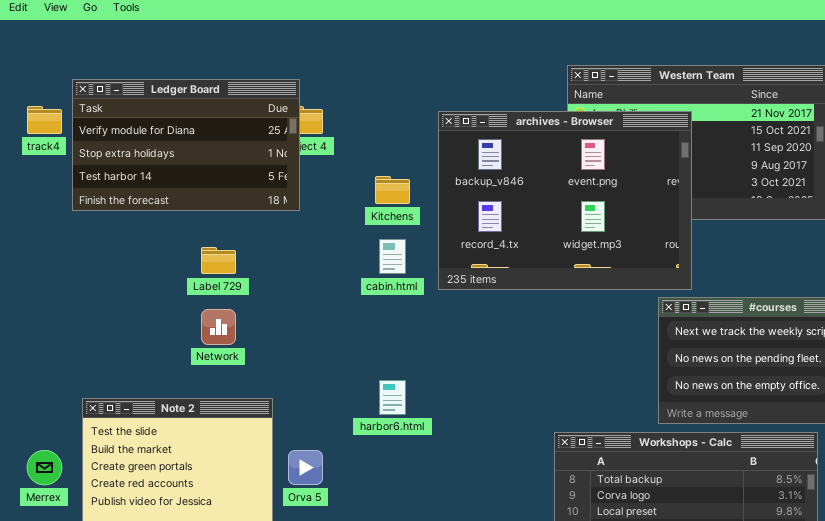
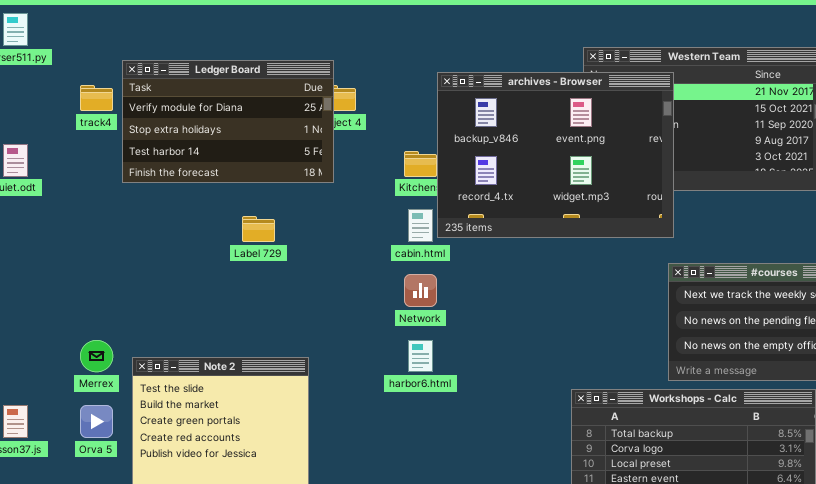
archives - Browser: [438,111,692,290] -> [437,72,674,238], moved
Network: [201,309,236,345] -> [404,274,437,307], moved
Merrex: [27,450,62,485] -> [80,340,113,372], moved
Orva 5: [288,450,323,485] -> [80,405,113,438], moved

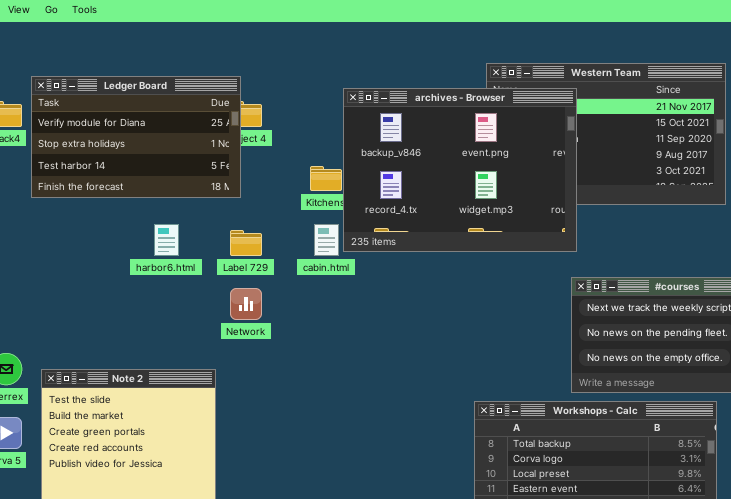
Label 729: [242,216,275,242] -> [230,230,262,256], moved
Network: [404,274,437,307] -> [230,288,262,320], moved
harbor6.html: [408,340,433,372] -> [154,224,179,256], moved

